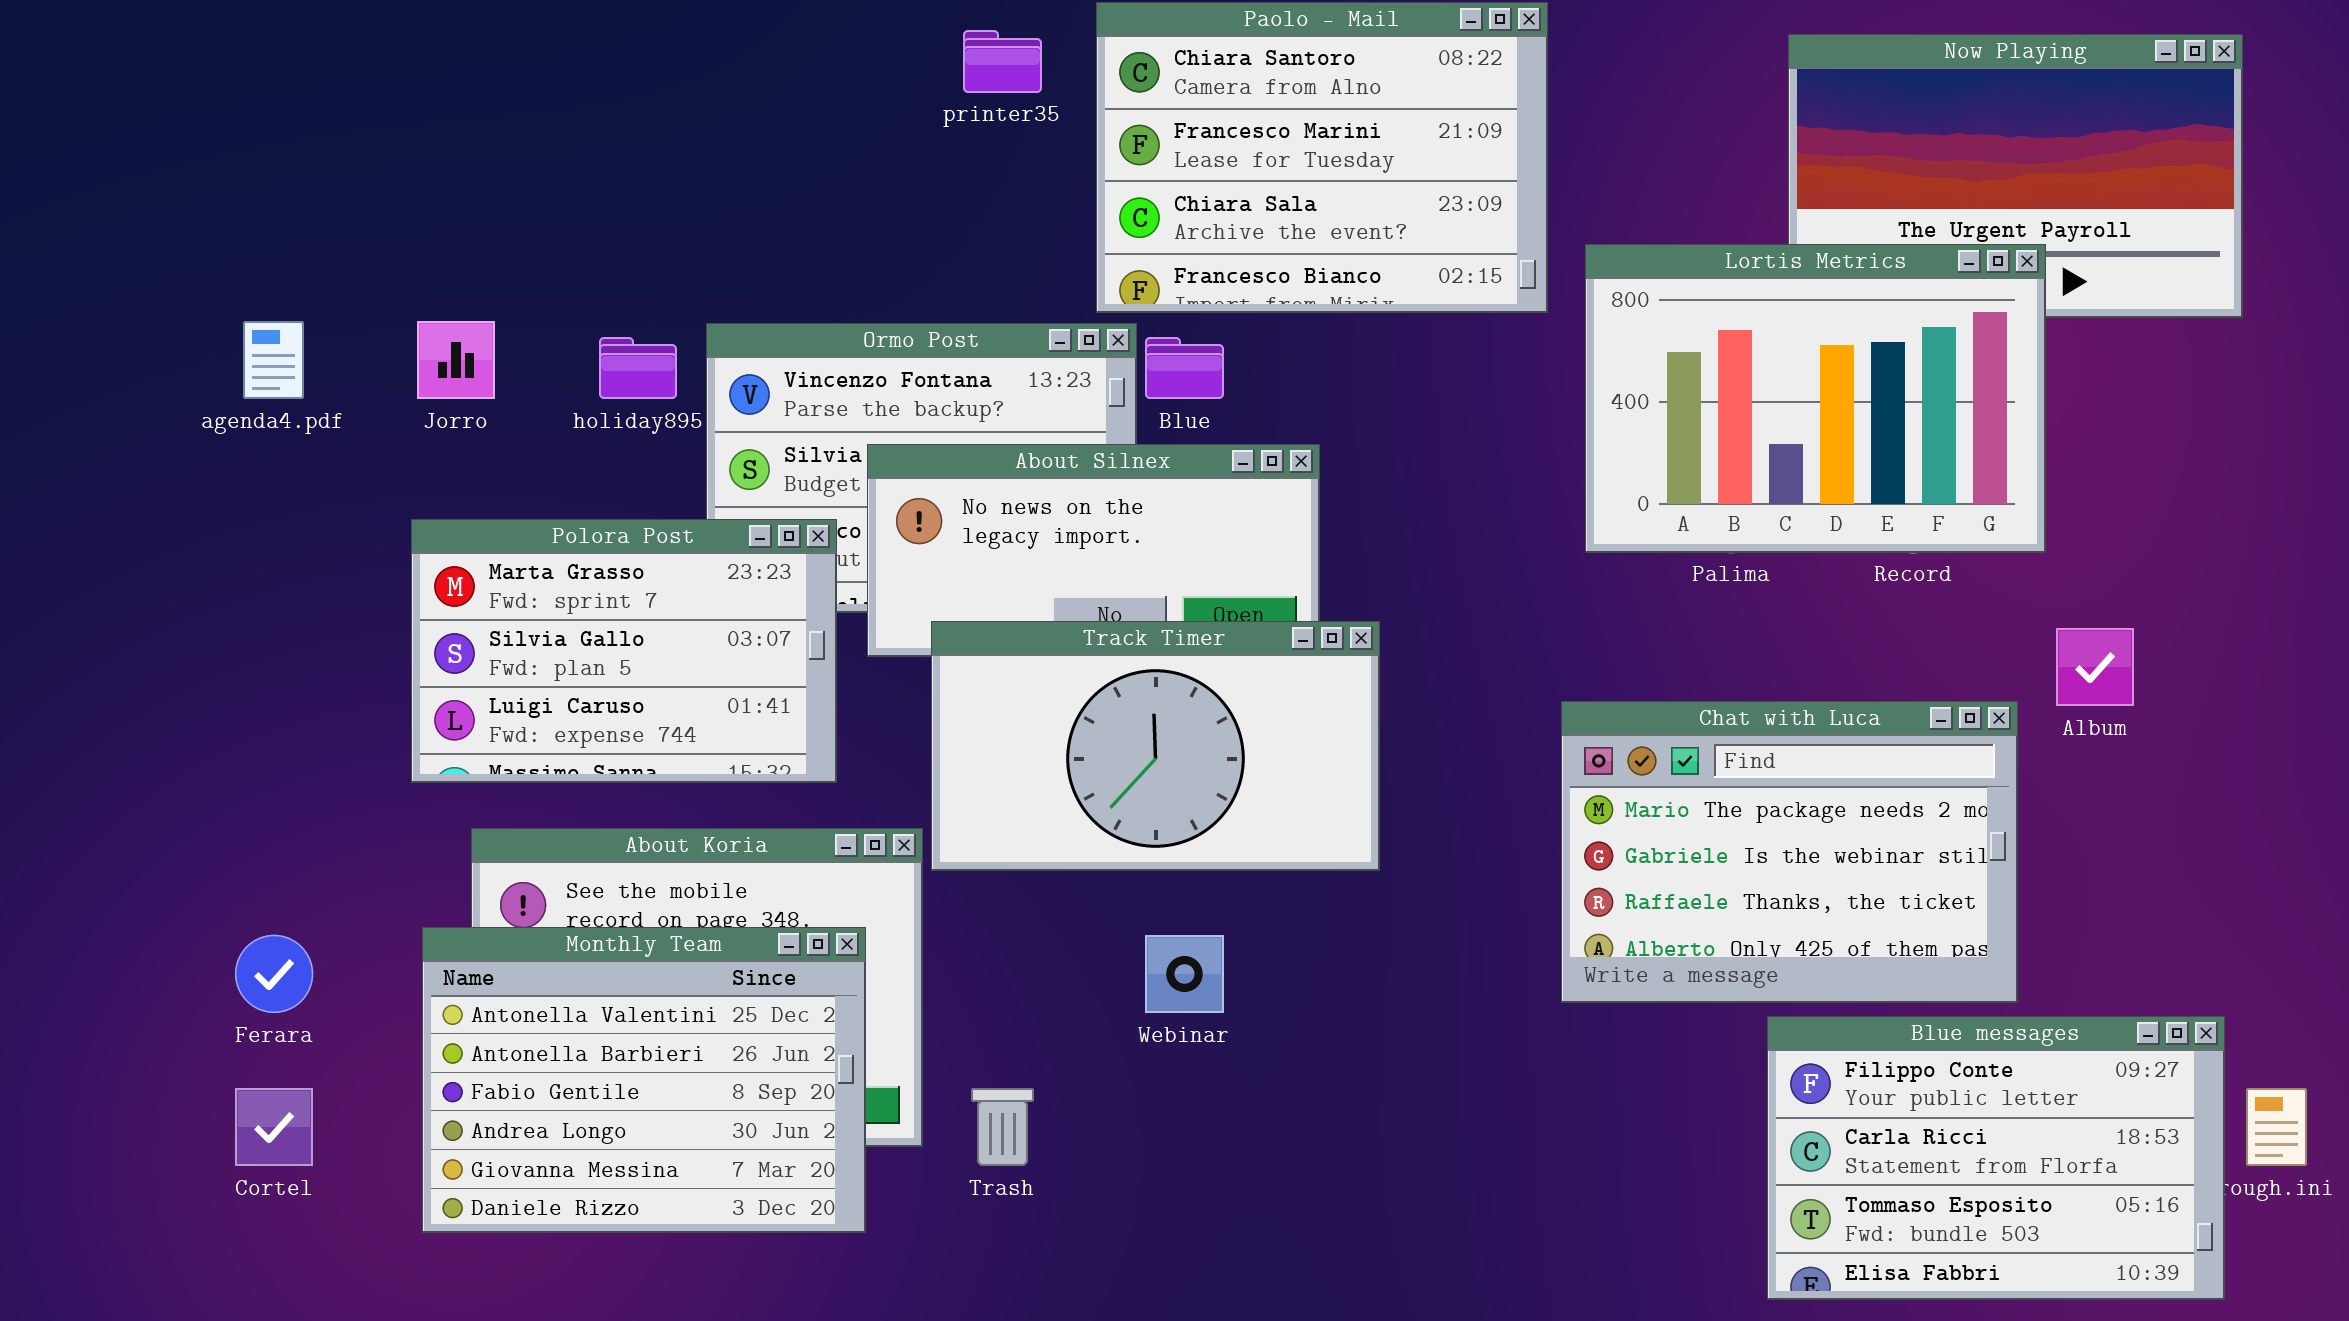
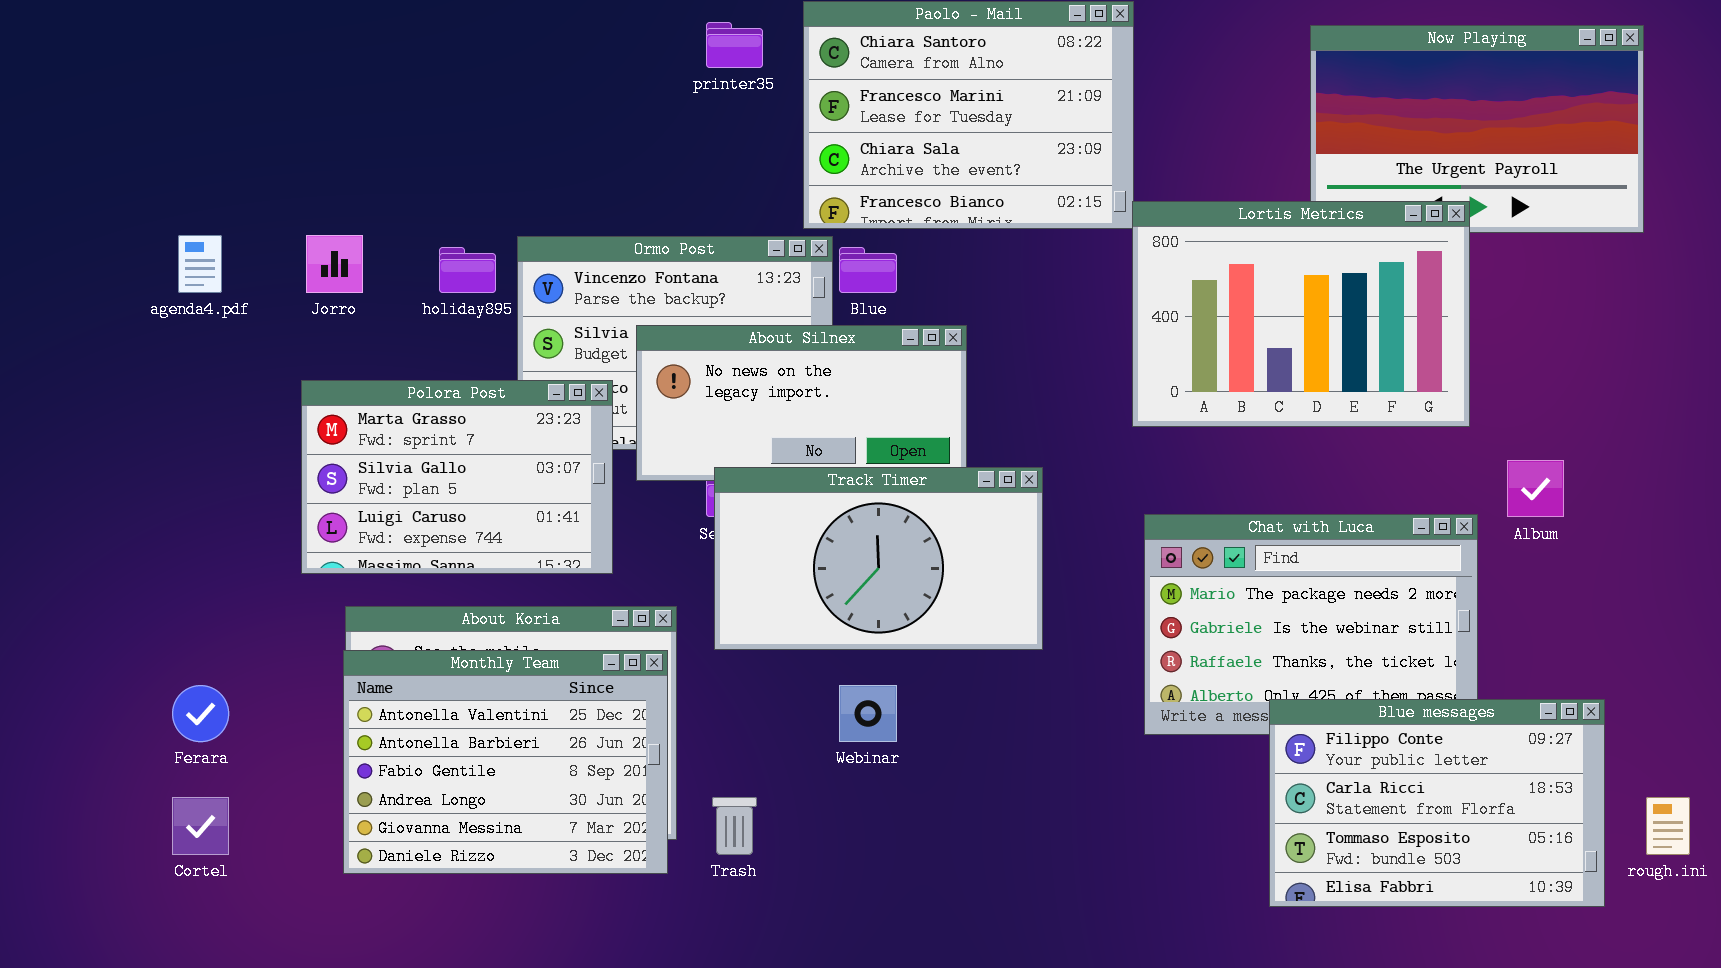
Lortis Metrics: [1585,244,2046,553] -> [1132,201,1470,427], moved
Track Timer: [931,621,1380,871] -> [714,467,1043,650], moved
Monthly Team: [422,927,866,1233] -> [343,650,668,874], moved
Blue messages: [1767,1016,2225,1300] -> [1269,699,1605,907], moved

